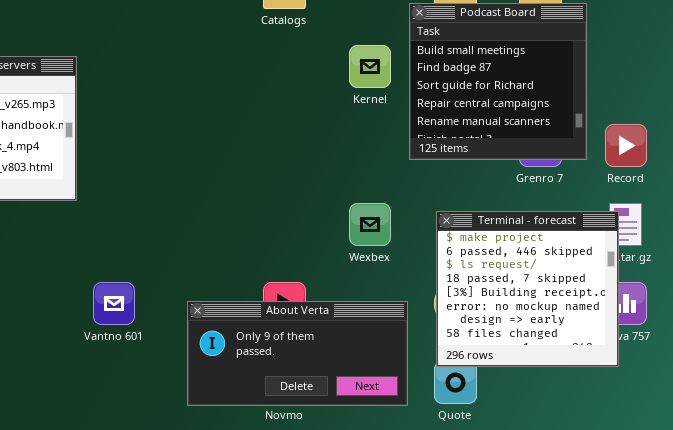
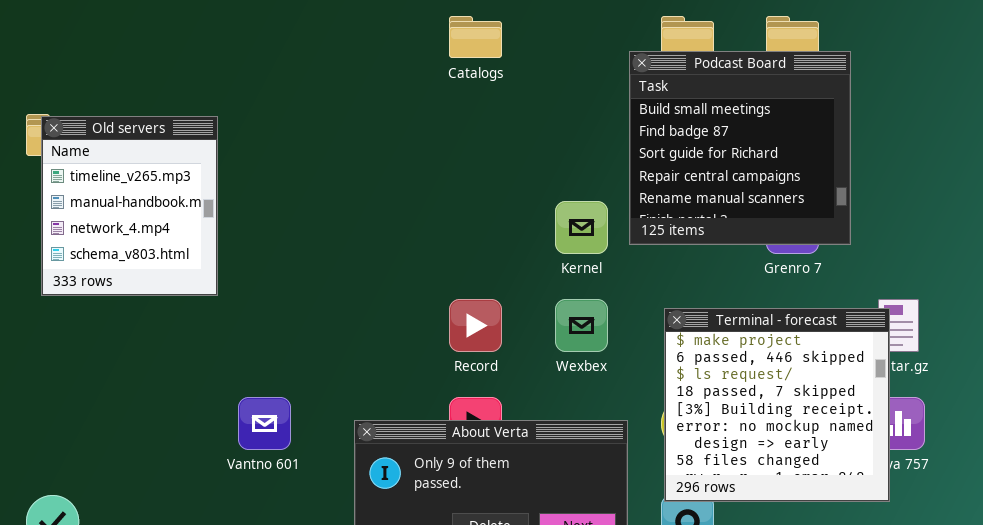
Kernel: [349,45,391,88] -> [555,201,608,254], moved
Record: [605,124,647,167] -> [449,299,502,352], moved

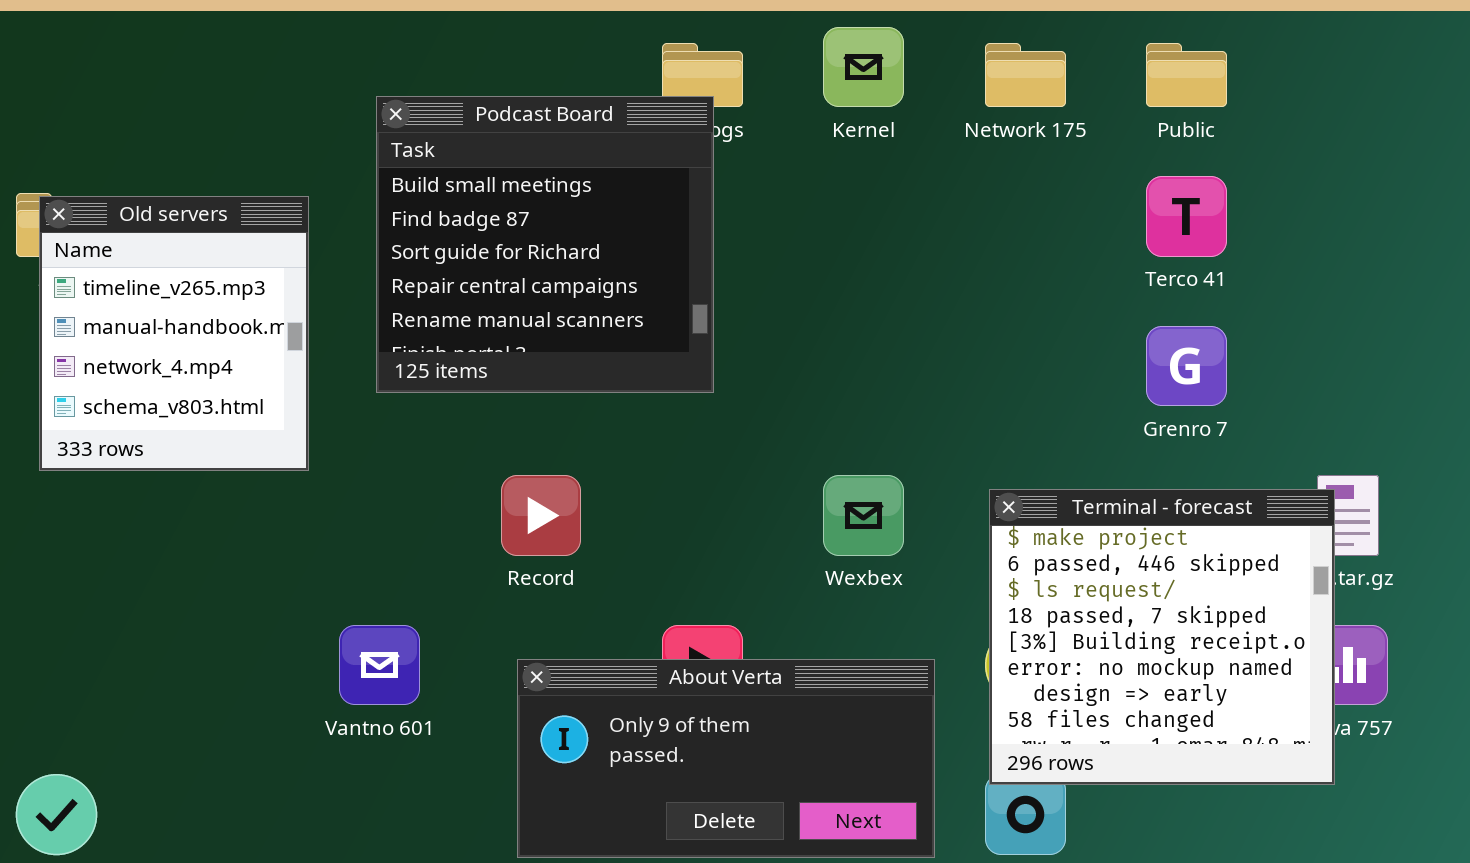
Podcast Board: [629,51,851,245] -> [376,96,714,393], moved
Kernel: [555,201,608,254] -> [823,27,904,107], moved
Record: [449,299,502,352] -> [501,475,581,556], moved

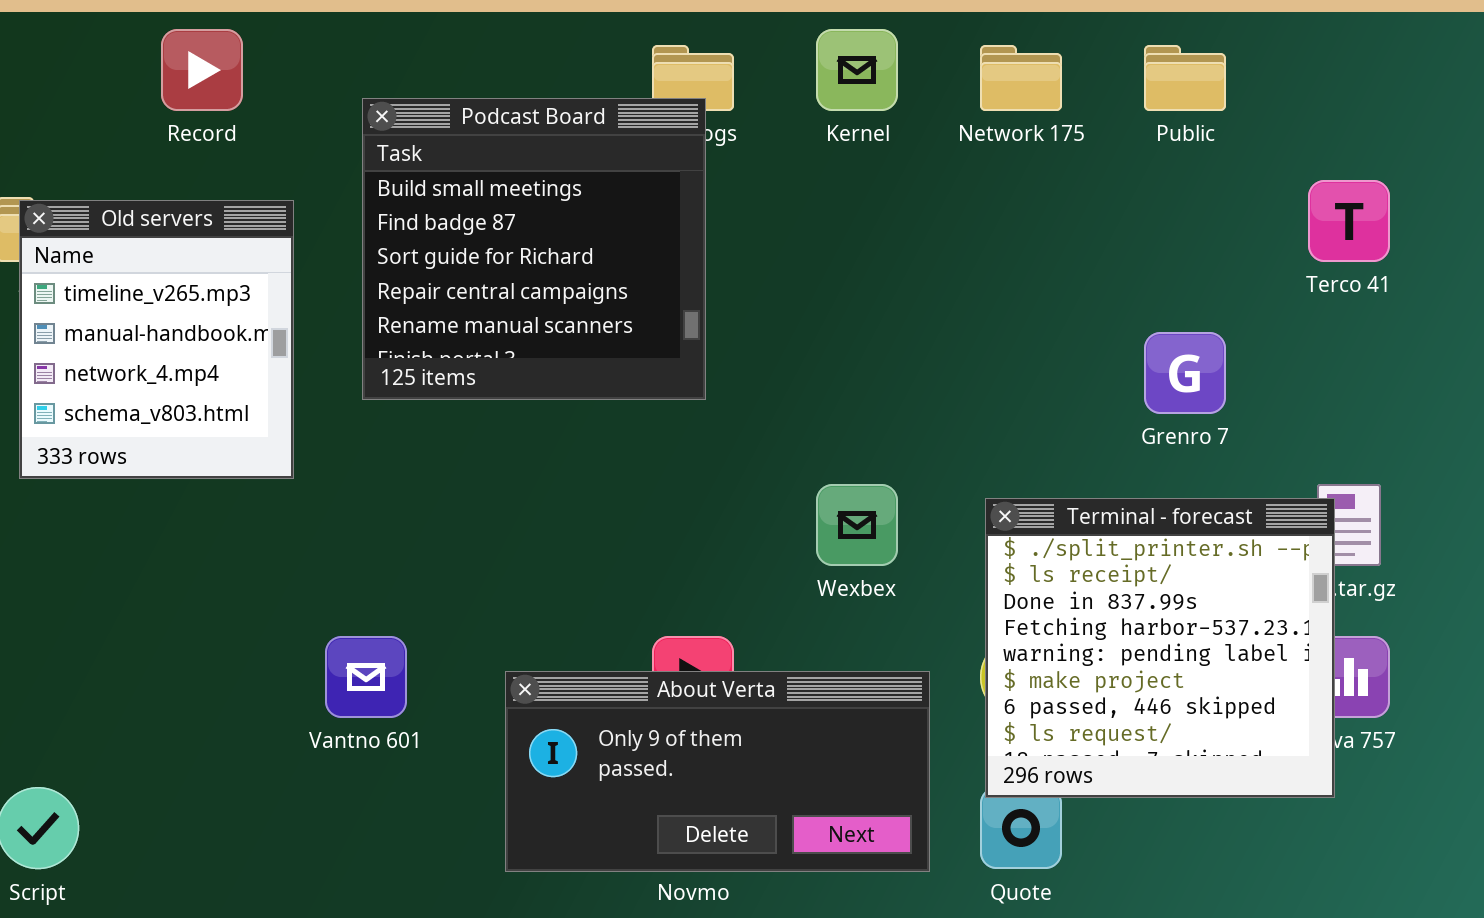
Terco 41: [1146,176,1227,257] -> [1308,180,1390,262], moved
Record: [501,475,581,556] -> [161,29,243,111], moved
Terminal - forecast: [989,489,1335,785] -> [985,498,1335,798], scrolled up 5 rows

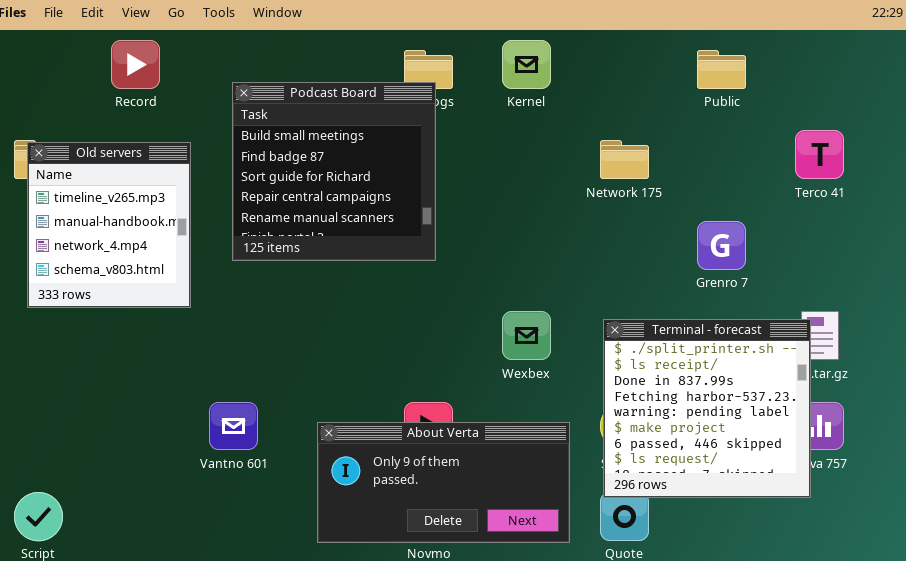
Network 175: [980,45,1062,111] -> [600,140,649,179], moved

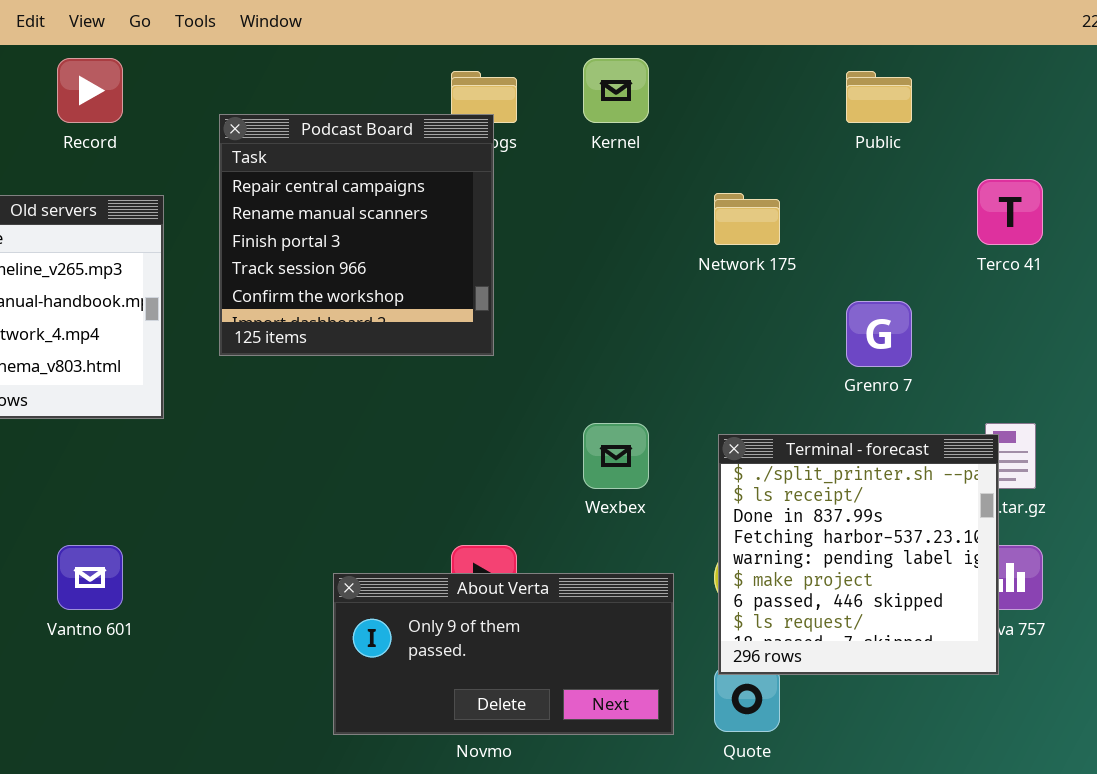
Podcast Board: [232,82,436,261] -> [219,114,494,356], scrolled down 3 rows
Vantno 601: [209,402,258,450] -> [57,545,123,610], moved

